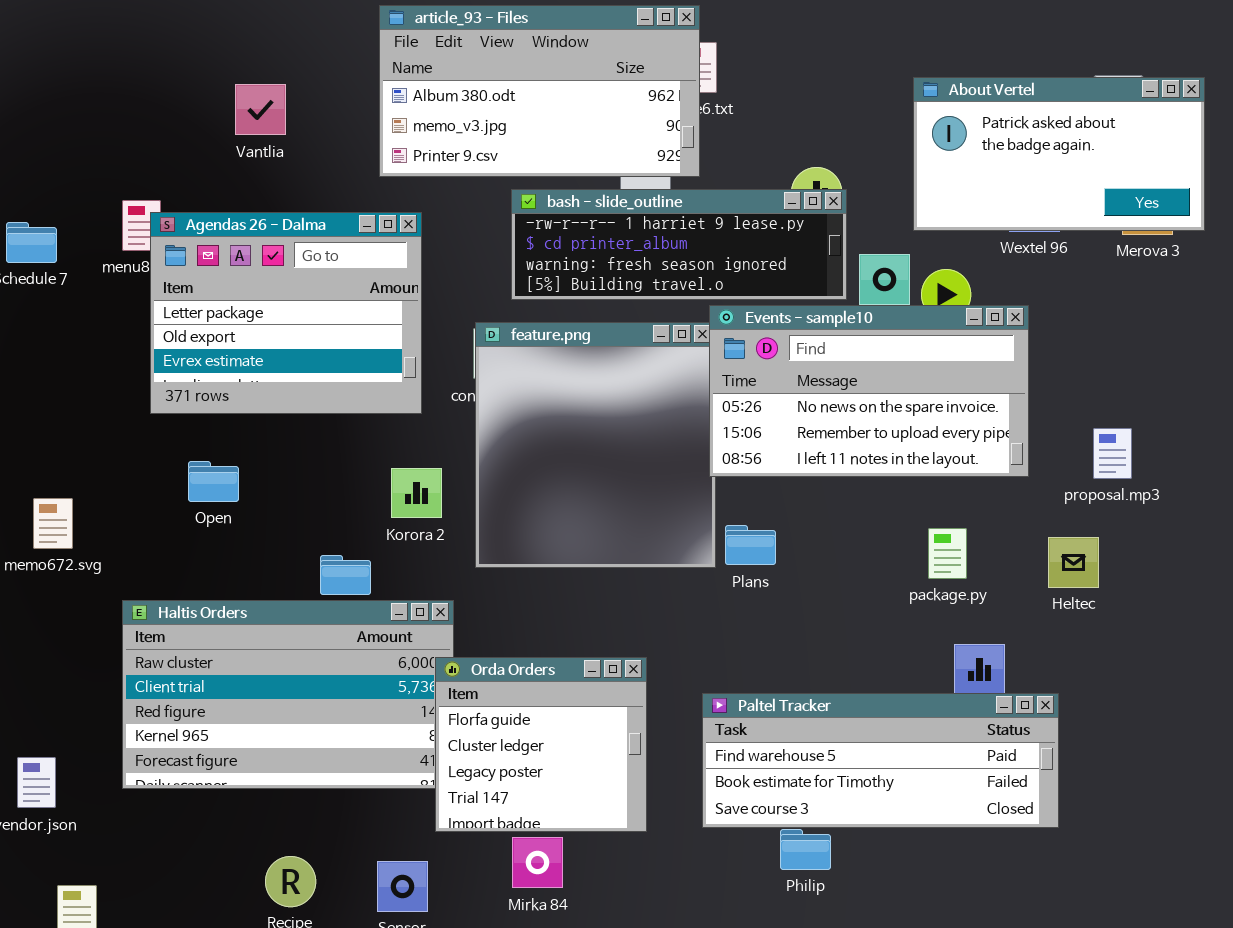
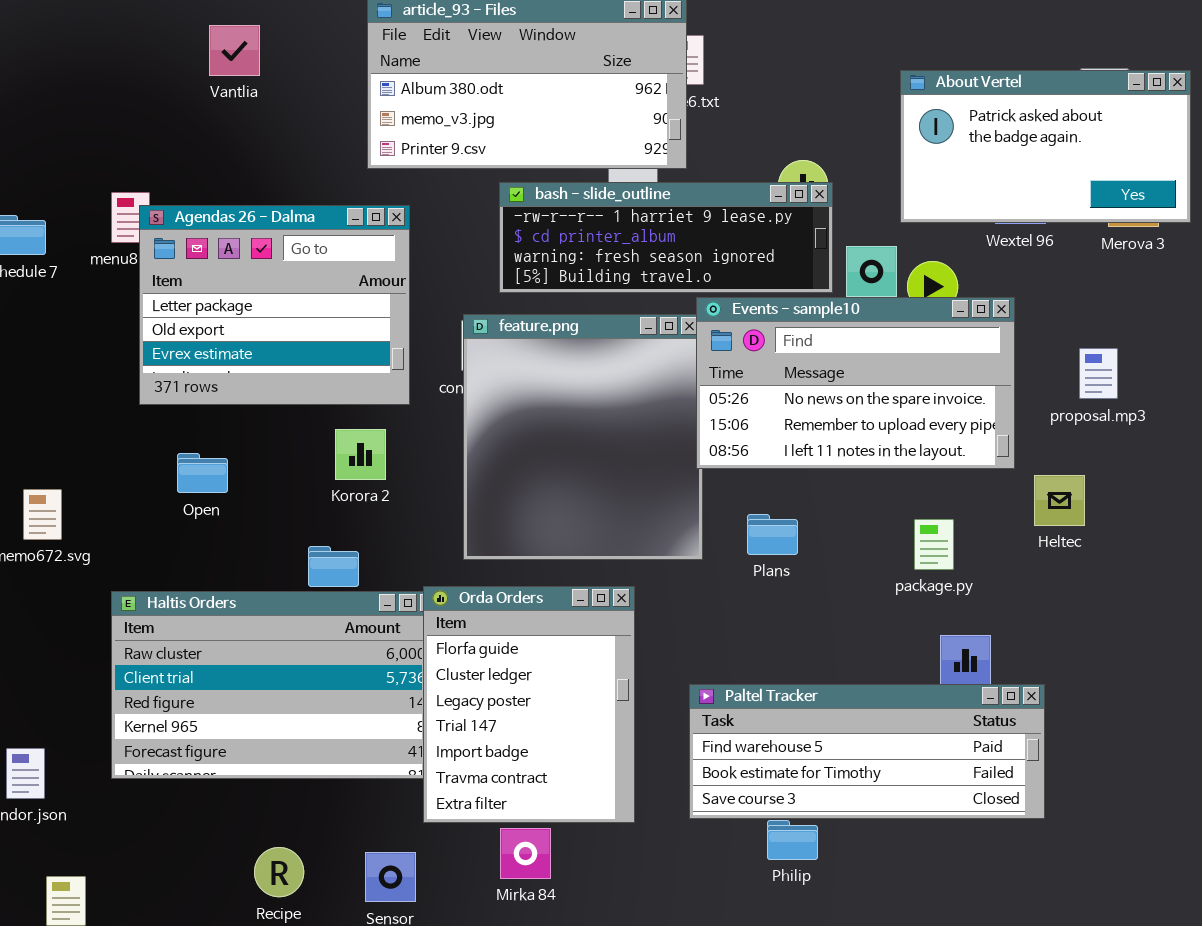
Vantlia: [235,84,286,135] -> [209,25,260,76], moved
proposal.mp3: [1093,428,1132,479] -> [1079,348,1118,399], moved
Korora 2: [391,468,442,518] -> [335,429,386,480], moved
Plans: [725,525,776,565] -> [747,514,798,555], moved
Heltec: [1048,537,1099,588] -> [1034,475,1085,526], moved
Orda Orders: [435,657,647,832] -> [423,586,635,823], resized

